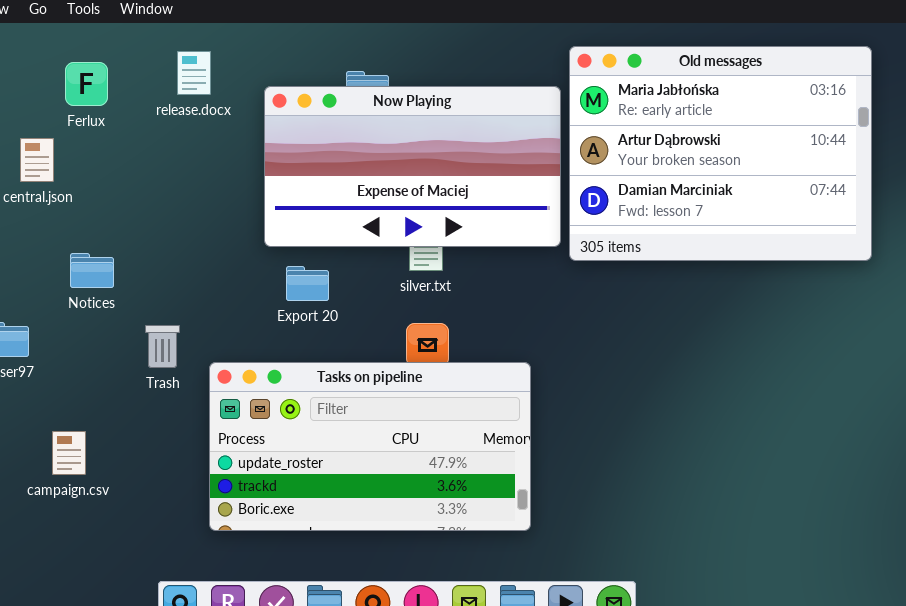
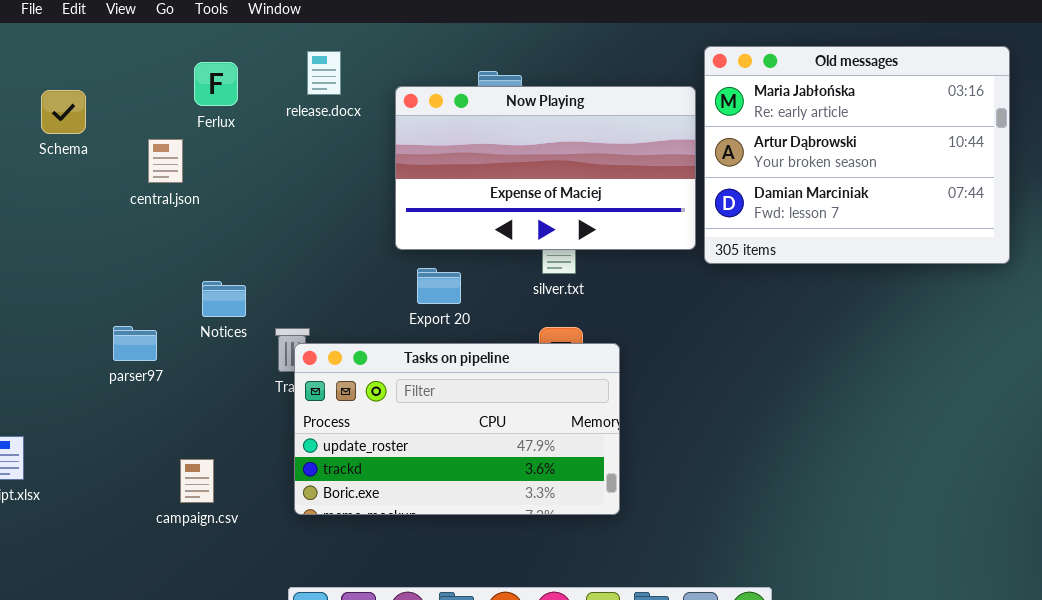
Notices: [70,253,114,288] -> [202,281,246,317], moved
Tasks on pipeline: [209,362,531,531] -> [294,343,620,515], moved
campaign.csv: [52,431,86,475] -> [180,459,214,503], moved

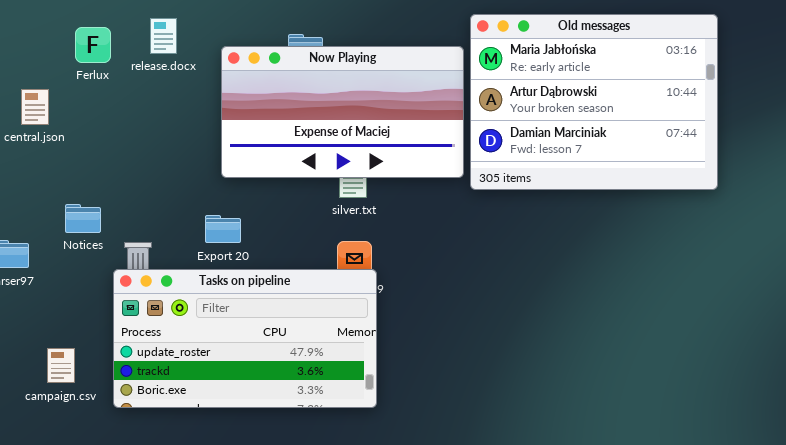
Ferlux: [194,62,238,106] -> [75,27,111,63], moved
Export 20: [417,268,461,304] -> [205,215,241,243], moved
Tasks on pipeline: [294,343,620,515] -> [113,269,377,408], moved

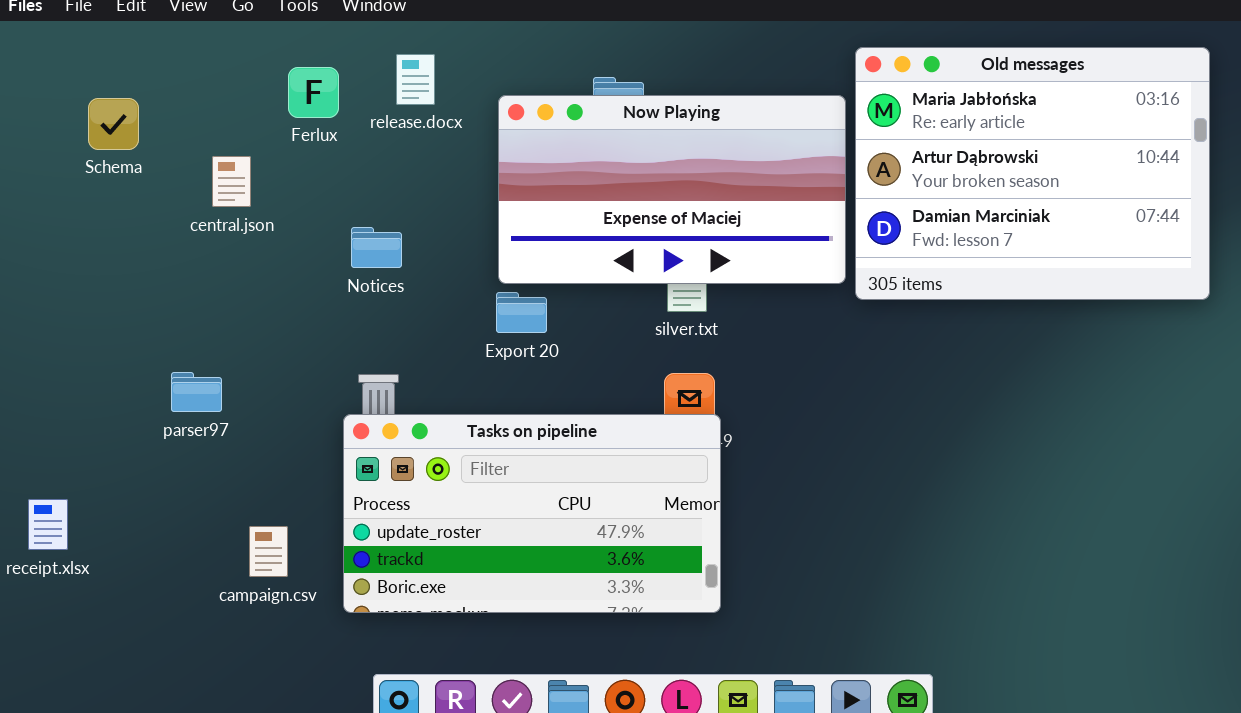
Notices: [65,204,101,233] -> [351,227,402,268], moved
Export 20: [205,215,241,243] -> [496,292,547,333], moved

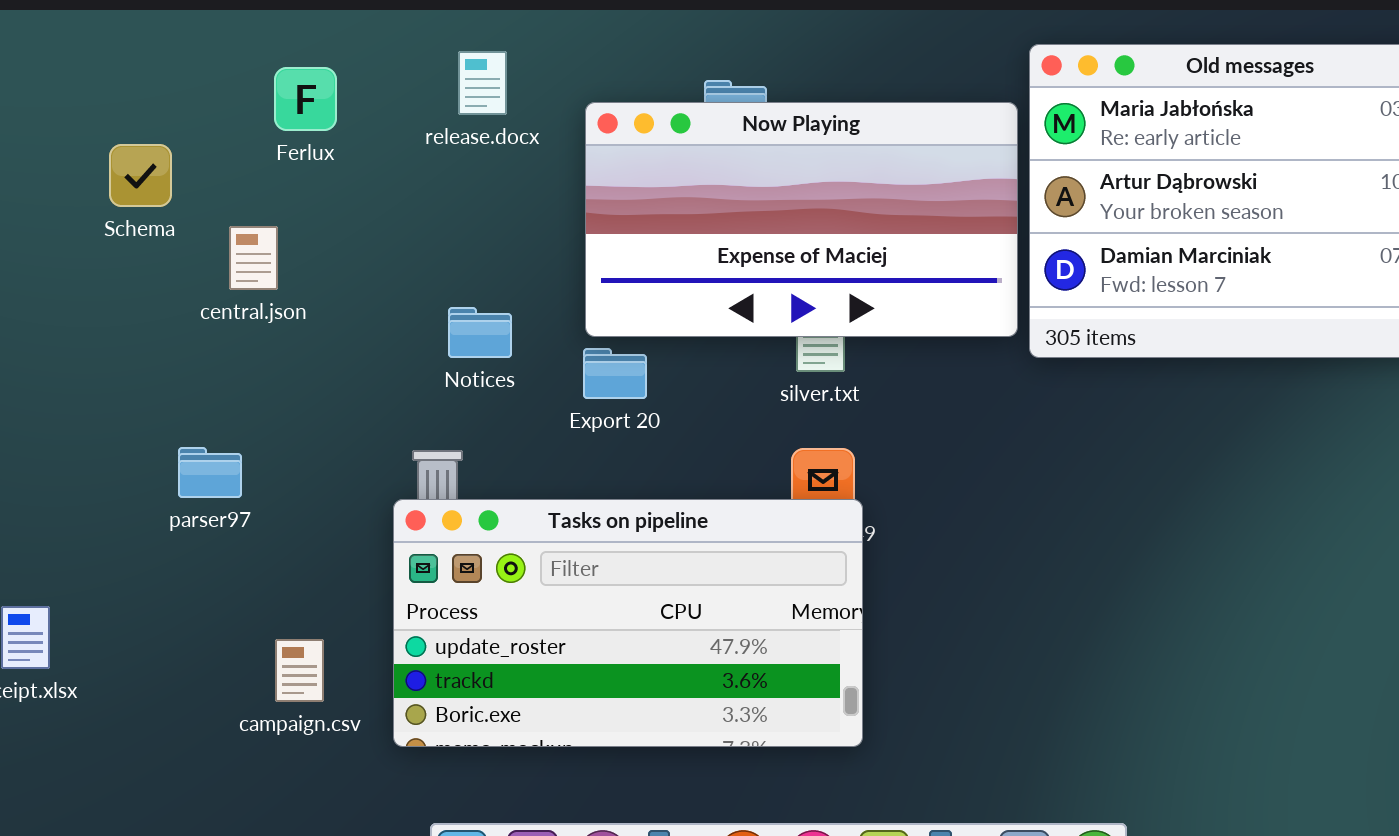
Ferlux: [288,67,339,118] -> [274,67,337,131], moved
Schema: [88,98,139,150] -> [109,144,172,207], moved
central.json: [212,156,251,207] -> [229,226,278,290], moved
Notices: [351,227,402,268] -> [448,307,512,358], moved

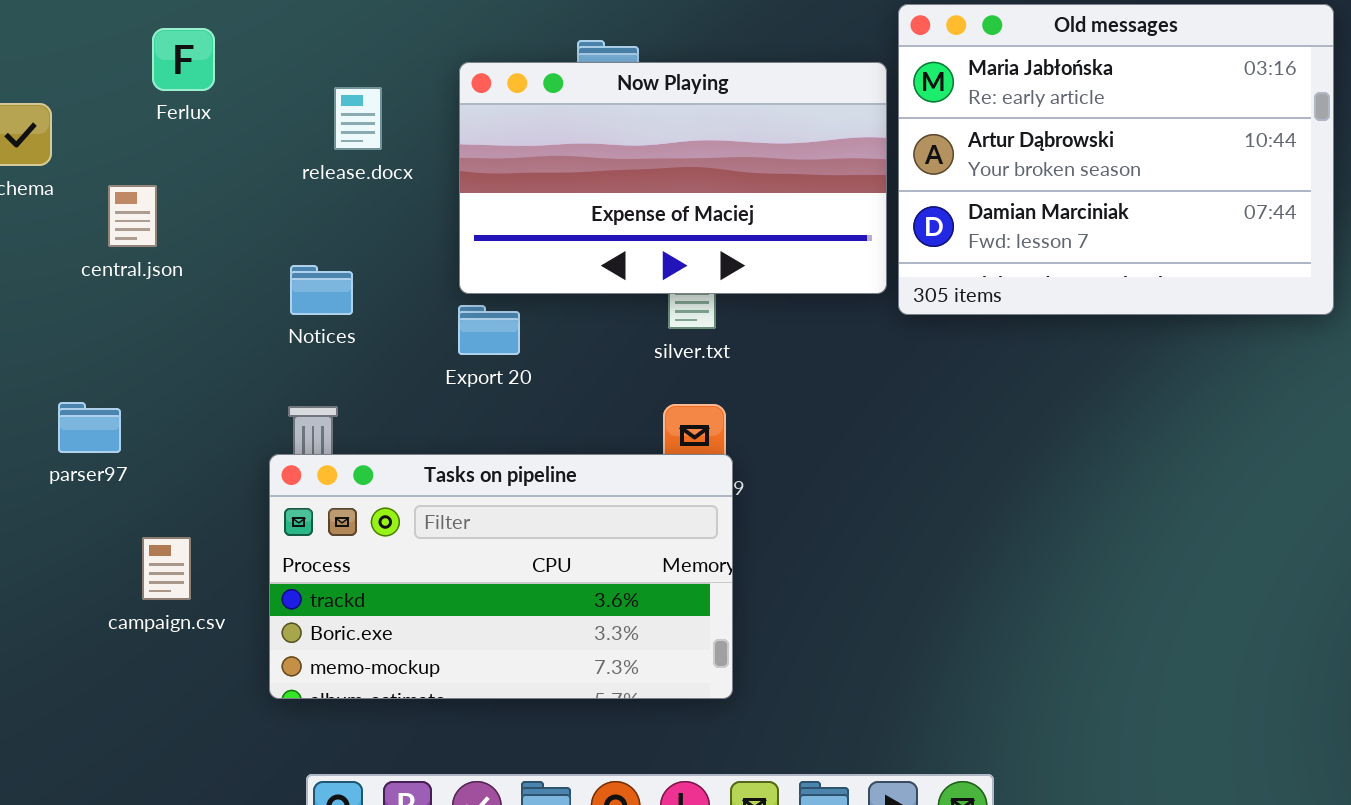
release.docx: [458,51,507,115] -> [334,87,382,150], moved
Notices: [448,307,512,358] -> [290,265,353,315], moved
Tasks on pipeline: [393,499,863,747] -> [269,454,733,699], scrolled down 1 row
campaign.csv: [275,639,324,702] -> [142,537,191,600], moved

